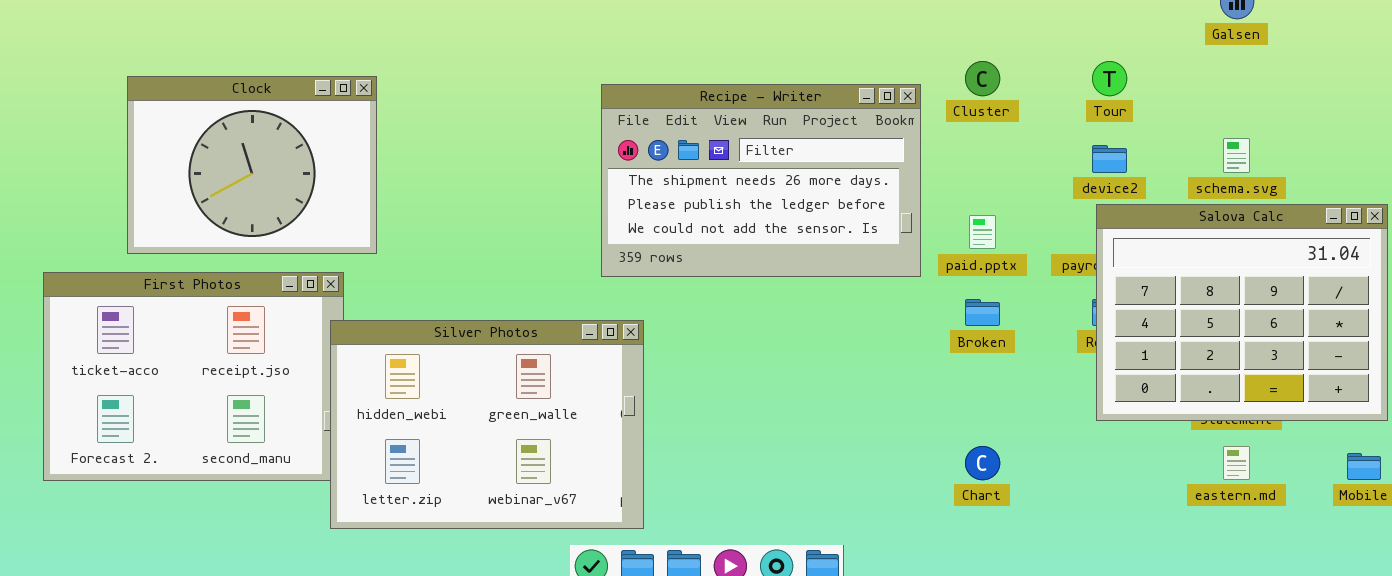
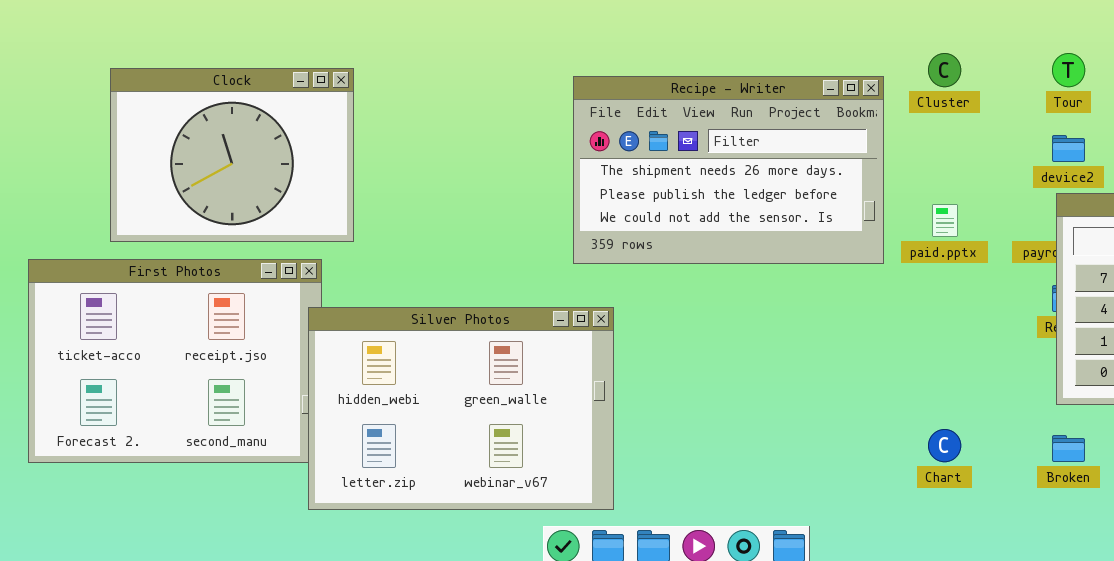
Broken: [965,299,1000,326] -> [1052,435,1085,462], moved

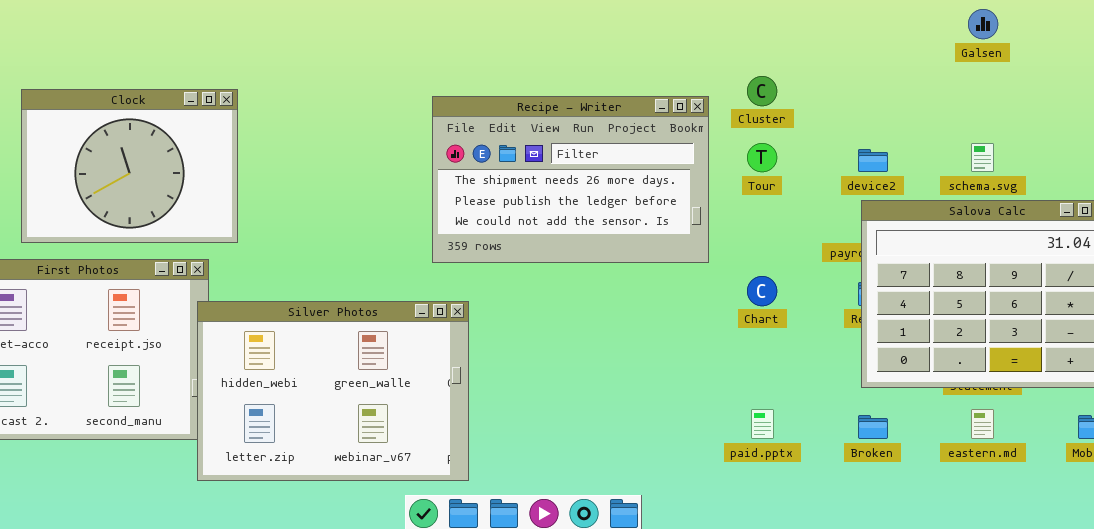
Tour: [1052,53,1085,87] -> [747,143,777,172], moved
paid.pptx: [932,204,958,237] -> [751,409,774,439], moved
Chart: [928,429,961,462] -> [747,276,777,306], moved

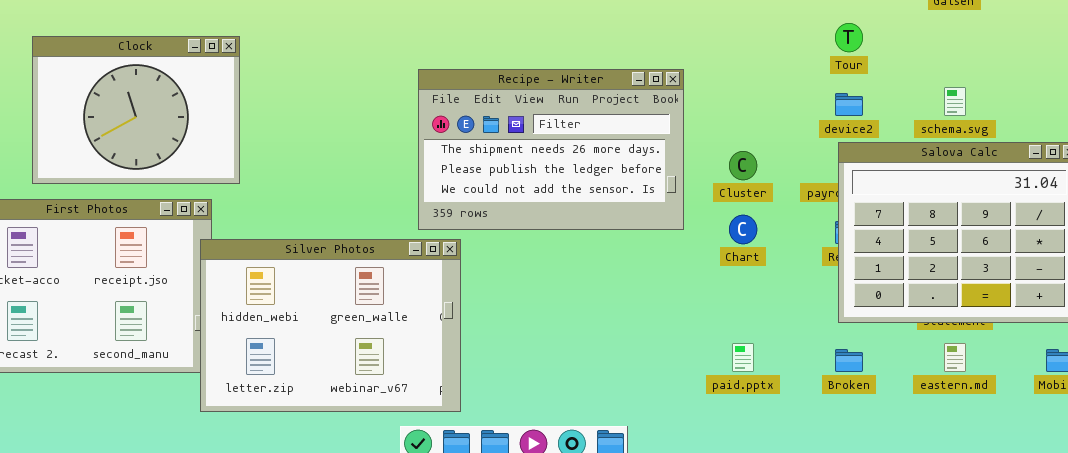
Cluster: [747,76,777,106] -> [729,151,757,180], moved
Recipe - Writer: [432,96,709,263] -> [418,69,684,230], moved
Tour: [747,143,777,172] -> [835,23,863,52], moved

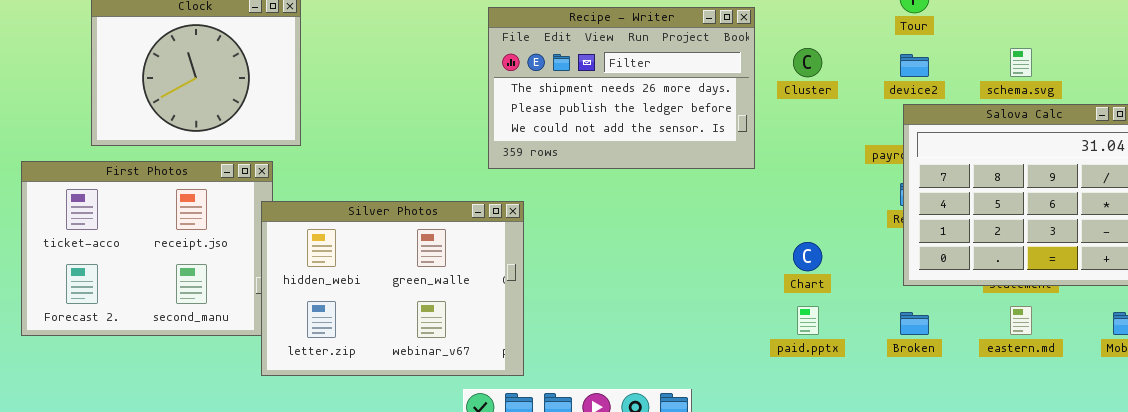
Recipe - Writer: [418,69,684,230] -> [488,7,755,169], moved
Cluster: [729,151,757,180] -> [793,48,822,77], moved
Chart: [729,215,757,244] -> [793,242,822,271], moved

